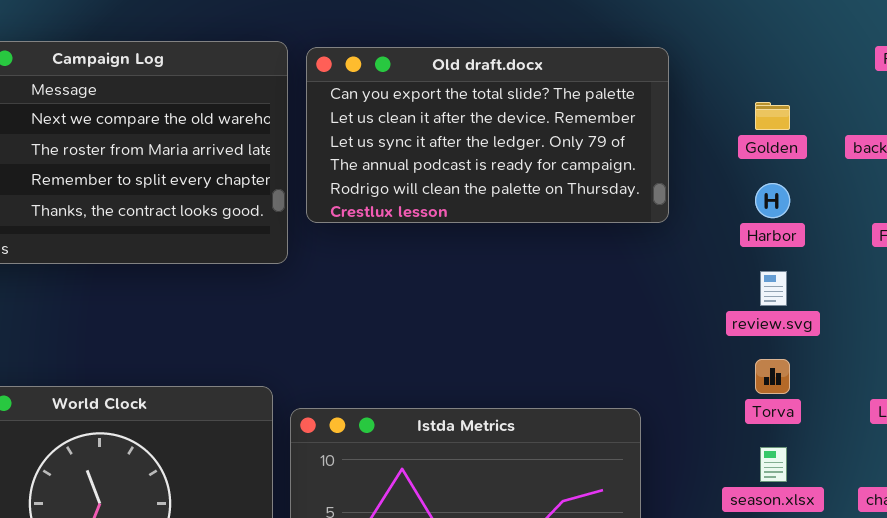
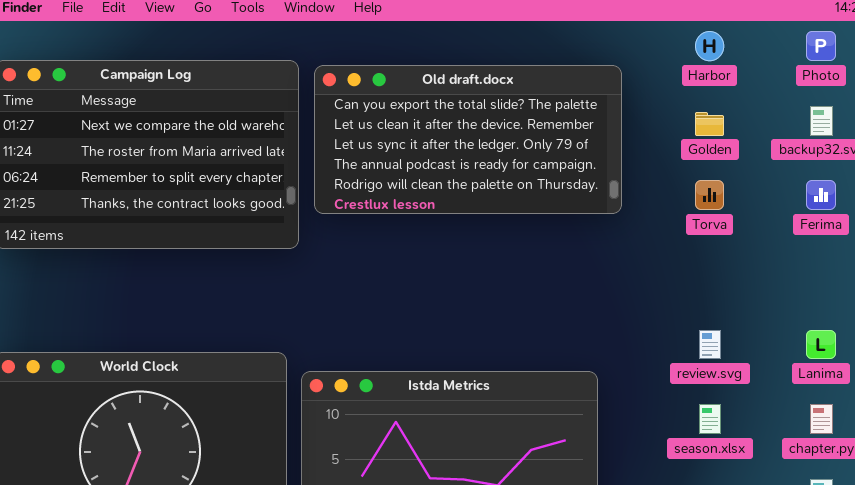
Harbor: [755,183,790,218] -> [695,31,724,61], moved
review.svg: [760,271,787,306] -> [699,330,721,359], moved
Torva: [755,359,790,394] -> [695,180,724,210], moved

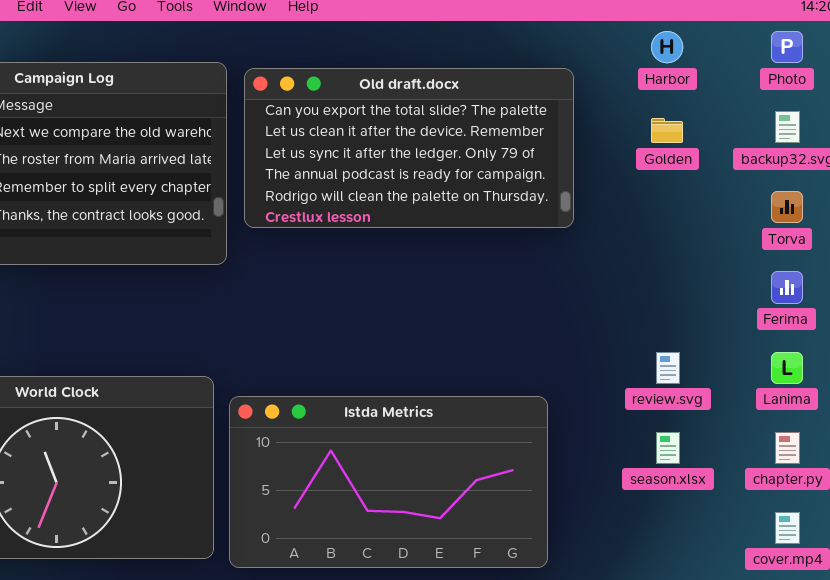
Torva: [695,180,724,210] -> [771,191,803,223], moved
Ferima: [806,180,836,210] -> [771,271,803,304], moved

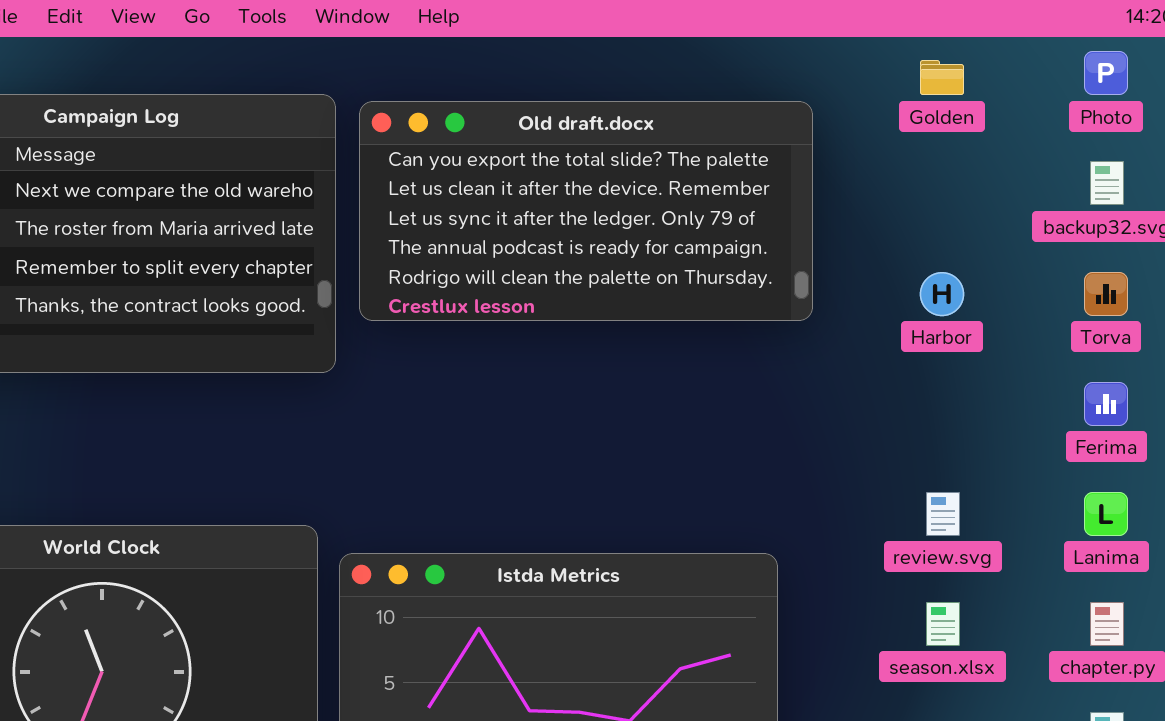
Harbor: [651,31,683,63] -> [920,272,964,316], moved
Golden: [651,118,683,143] -> [920,60,964,95], moved

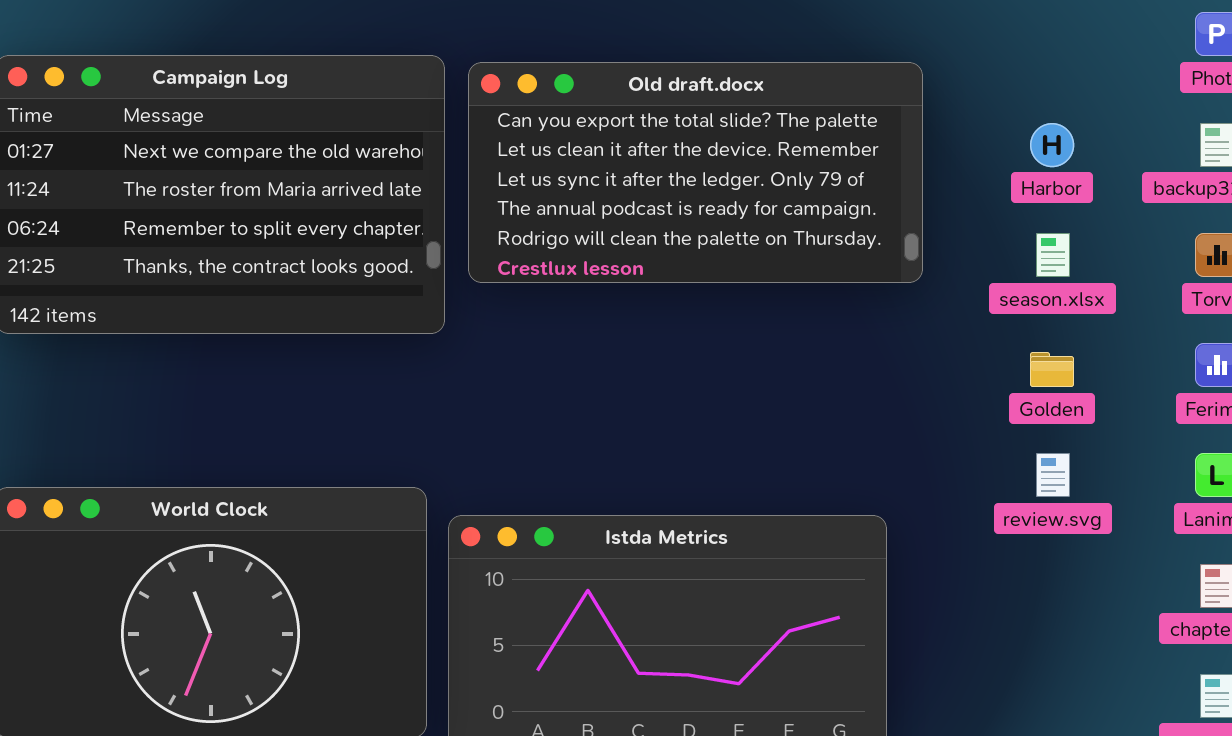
Golden: [920,60,964,95] -> [1030,352,1074,387], moved
Harbor: [920,272,964,316] -> [1030,123,1074,167], moved
season.xlsx: [926,602,960,646] -> [1036,233,1070,277], moved

